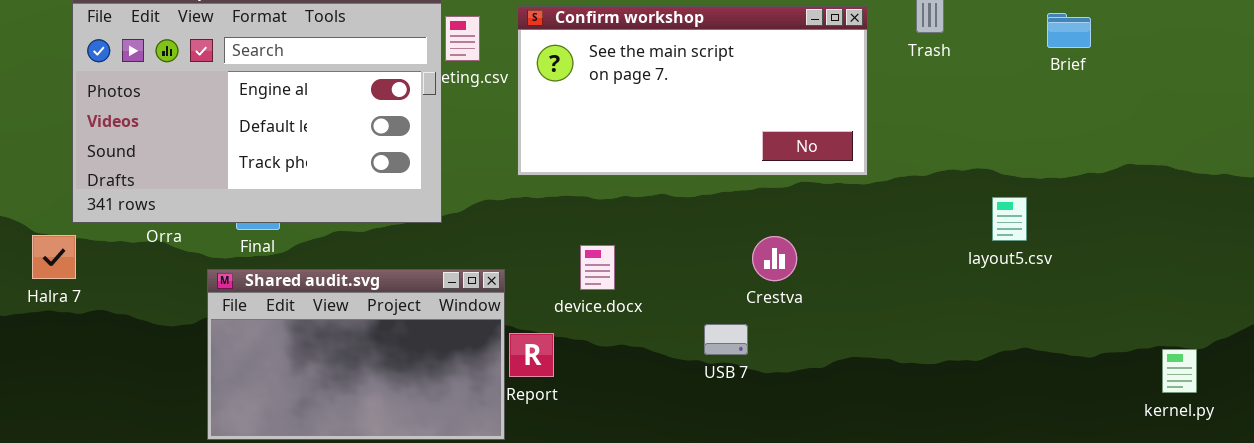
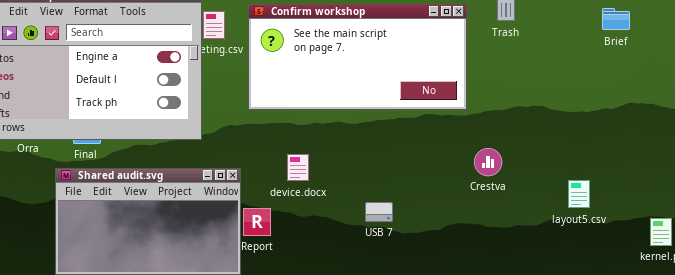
Brief: [1047,13,1091,48] -> [602,8,630,30], moved
layout5.csv: [992,197,1027,241] -> [568,180,590,208], moved
Crestva: [752,236,797,281] -> [474,148,502,176], moved

